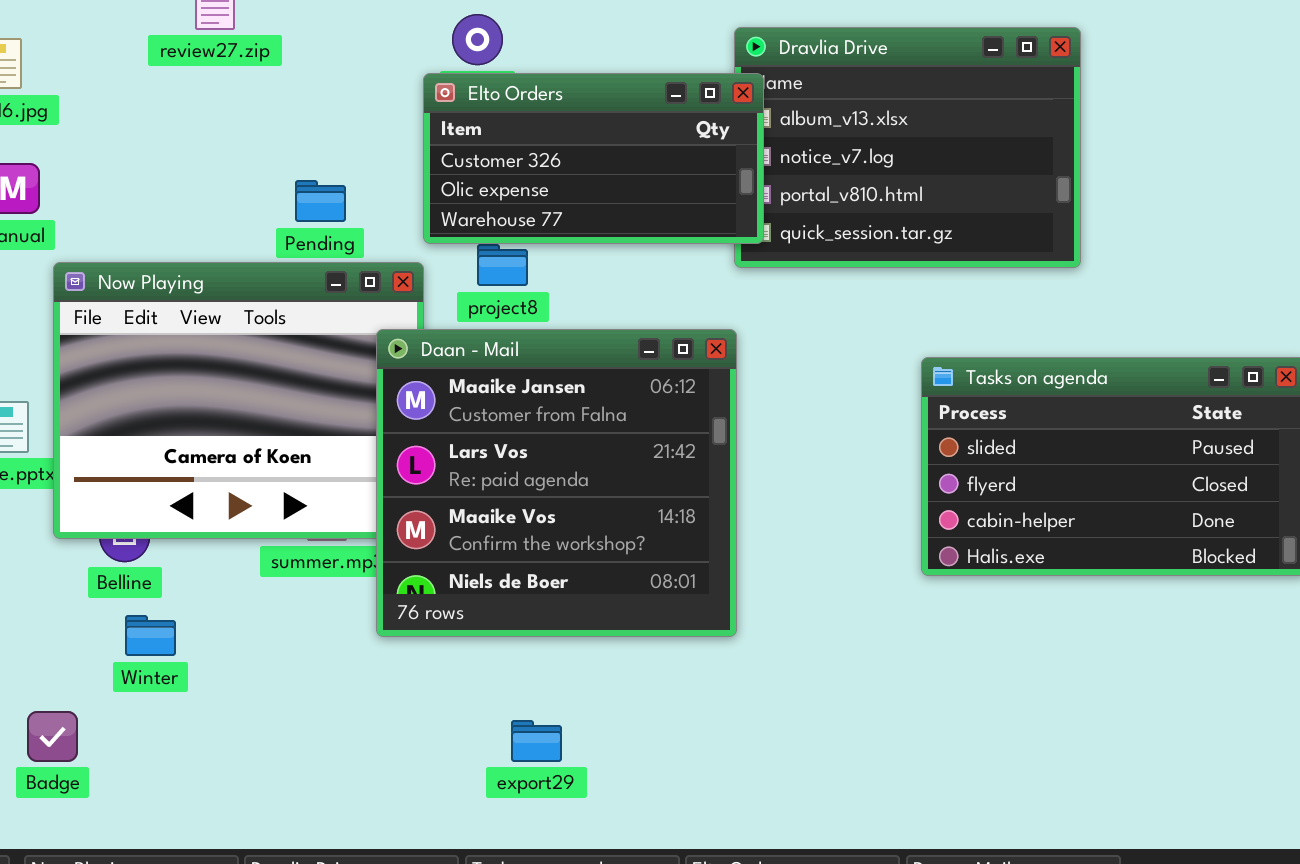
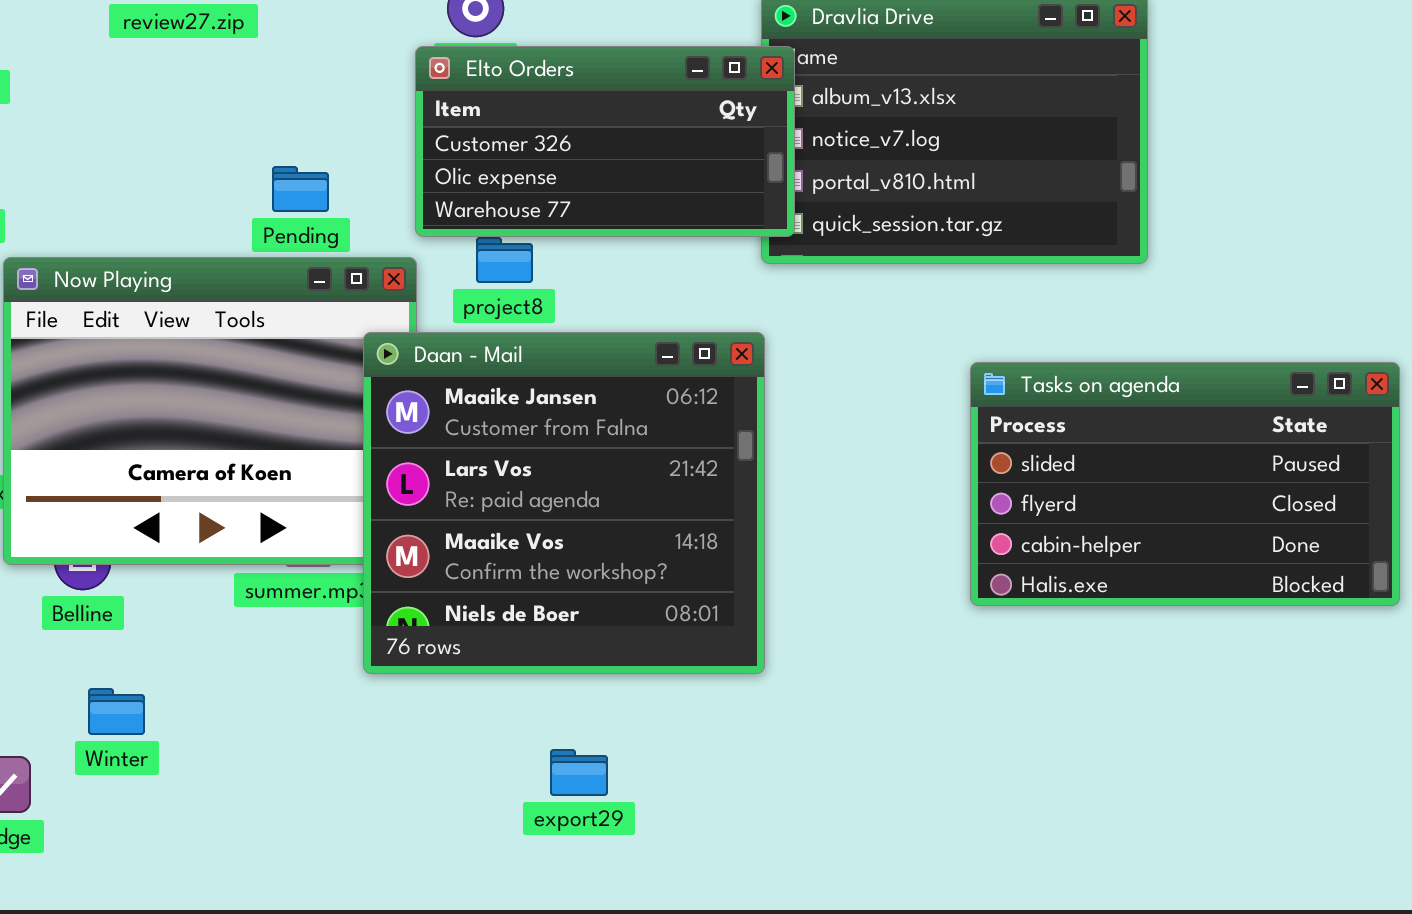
Winter: [125,615,176,656] -> [88,688,145,735], moved
export29: [511,720,562,762] -> [550,749,608,796], moved

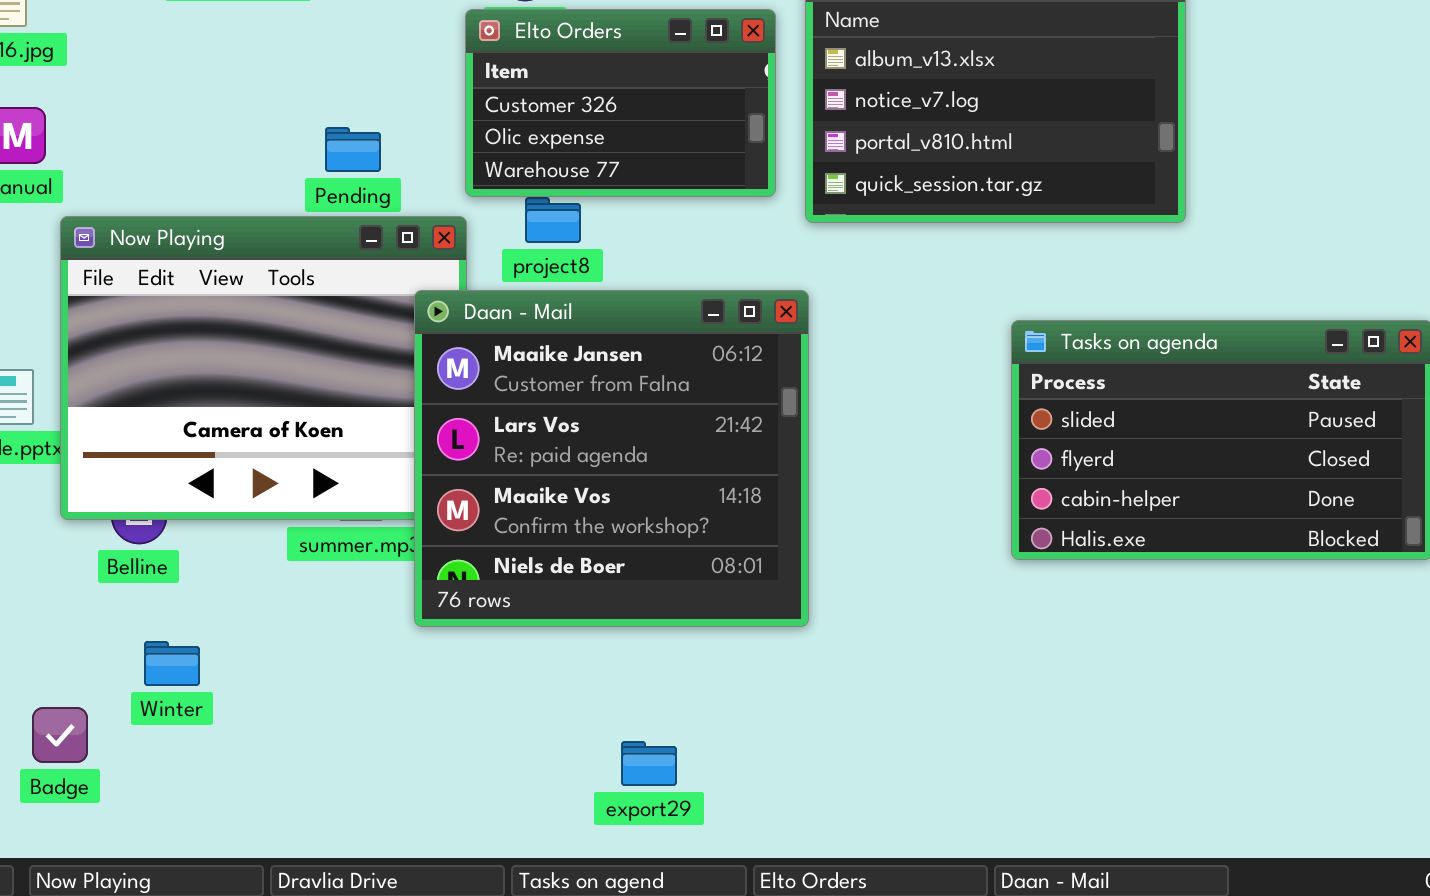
Elto Orders: [415,46,795,237] -> [465,9,776,197], resized
export29: [550,749,608,796] -> [621,741,677,786], moved

